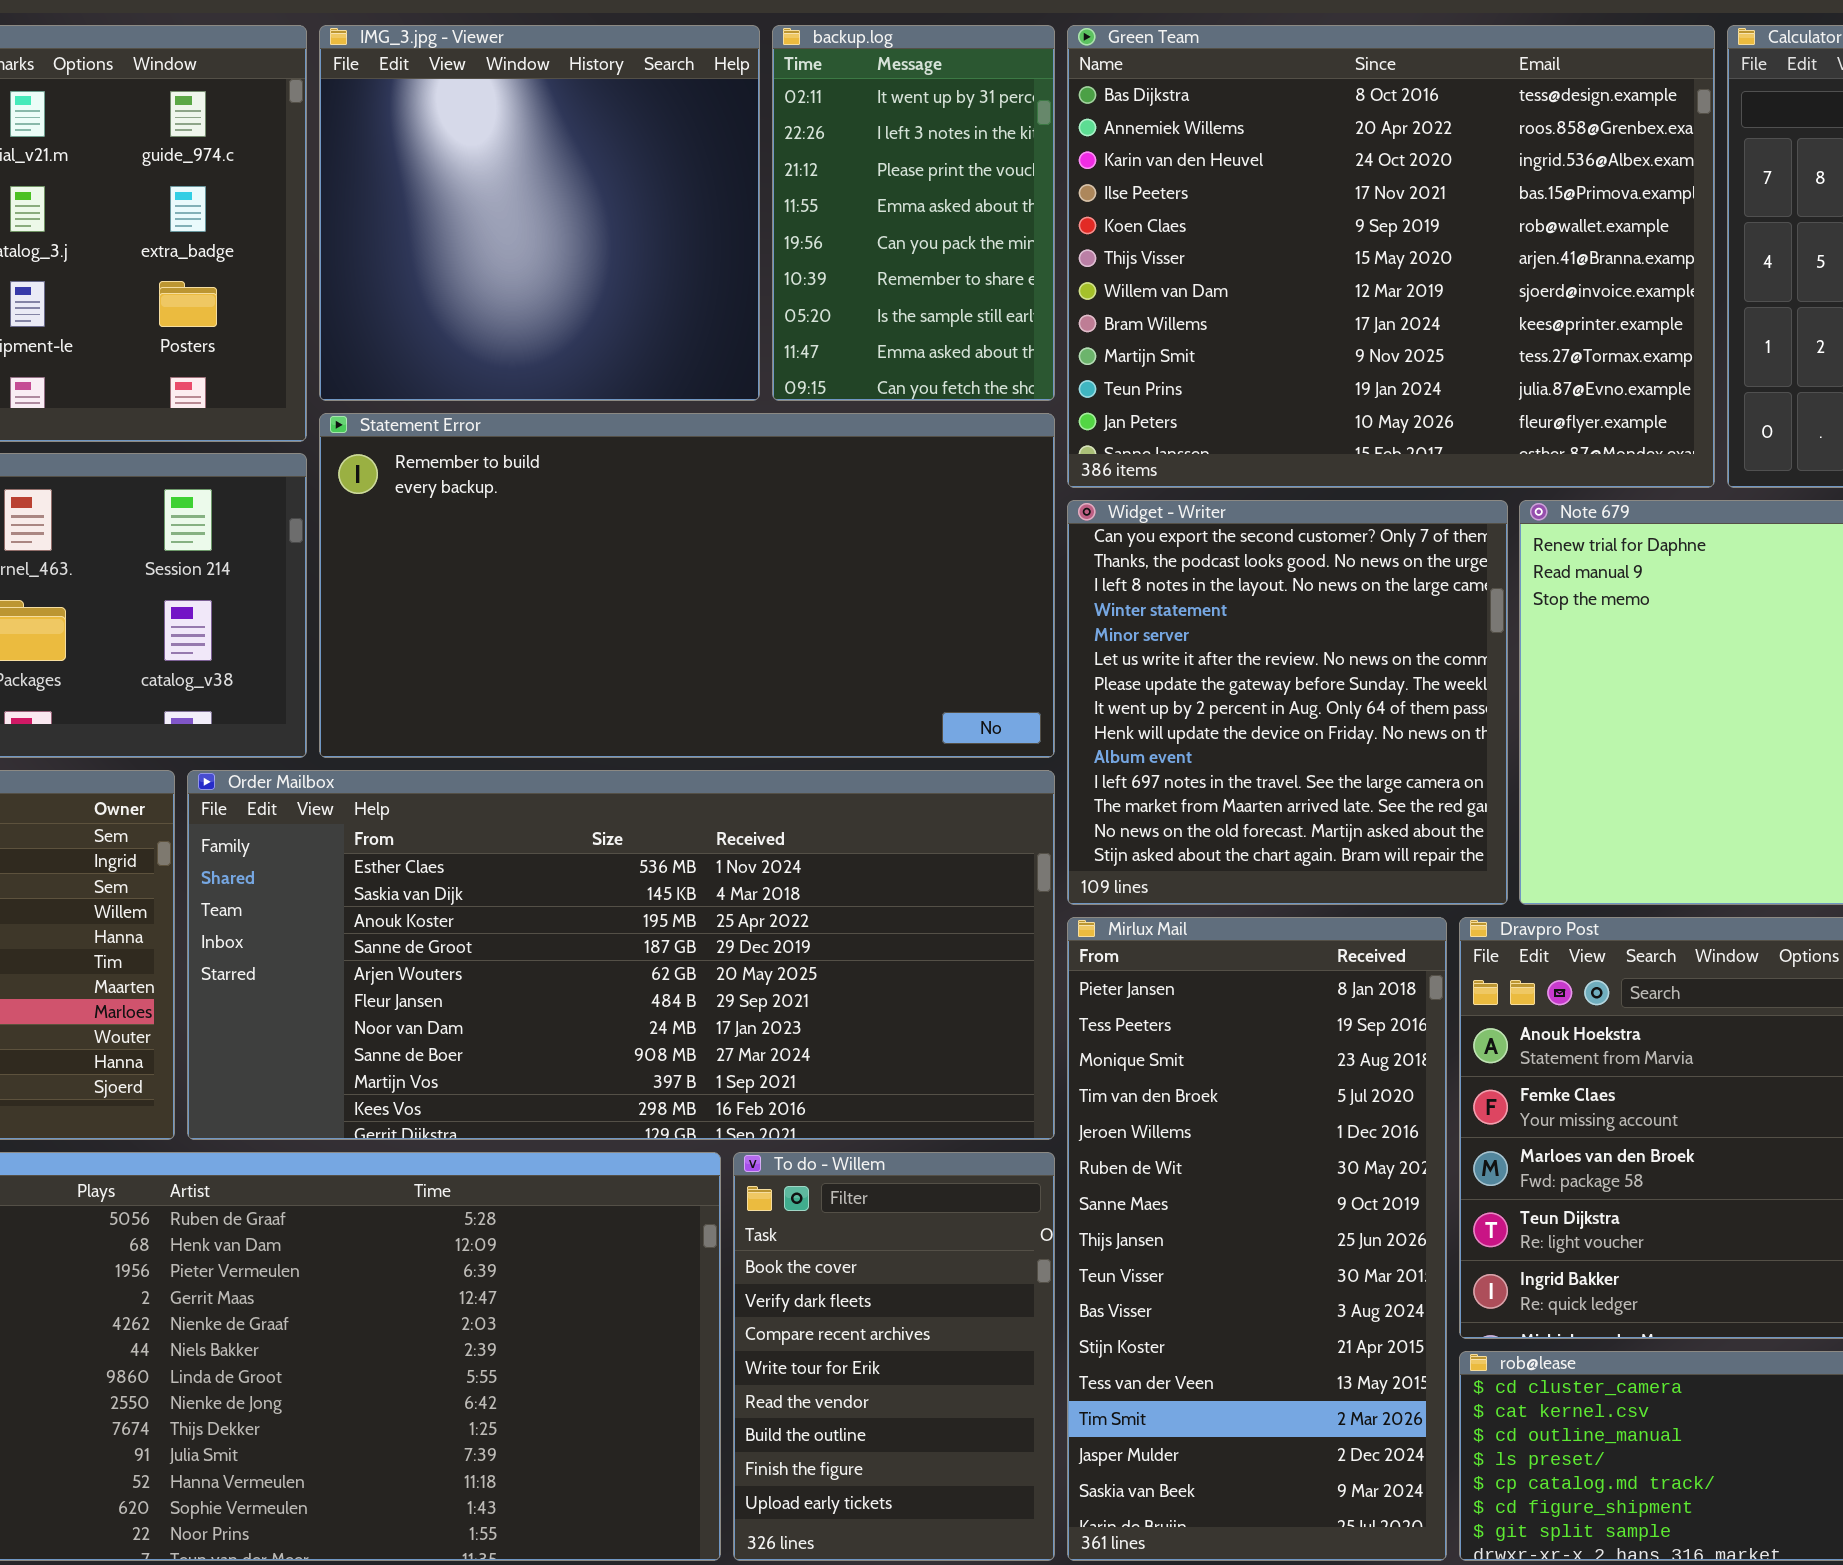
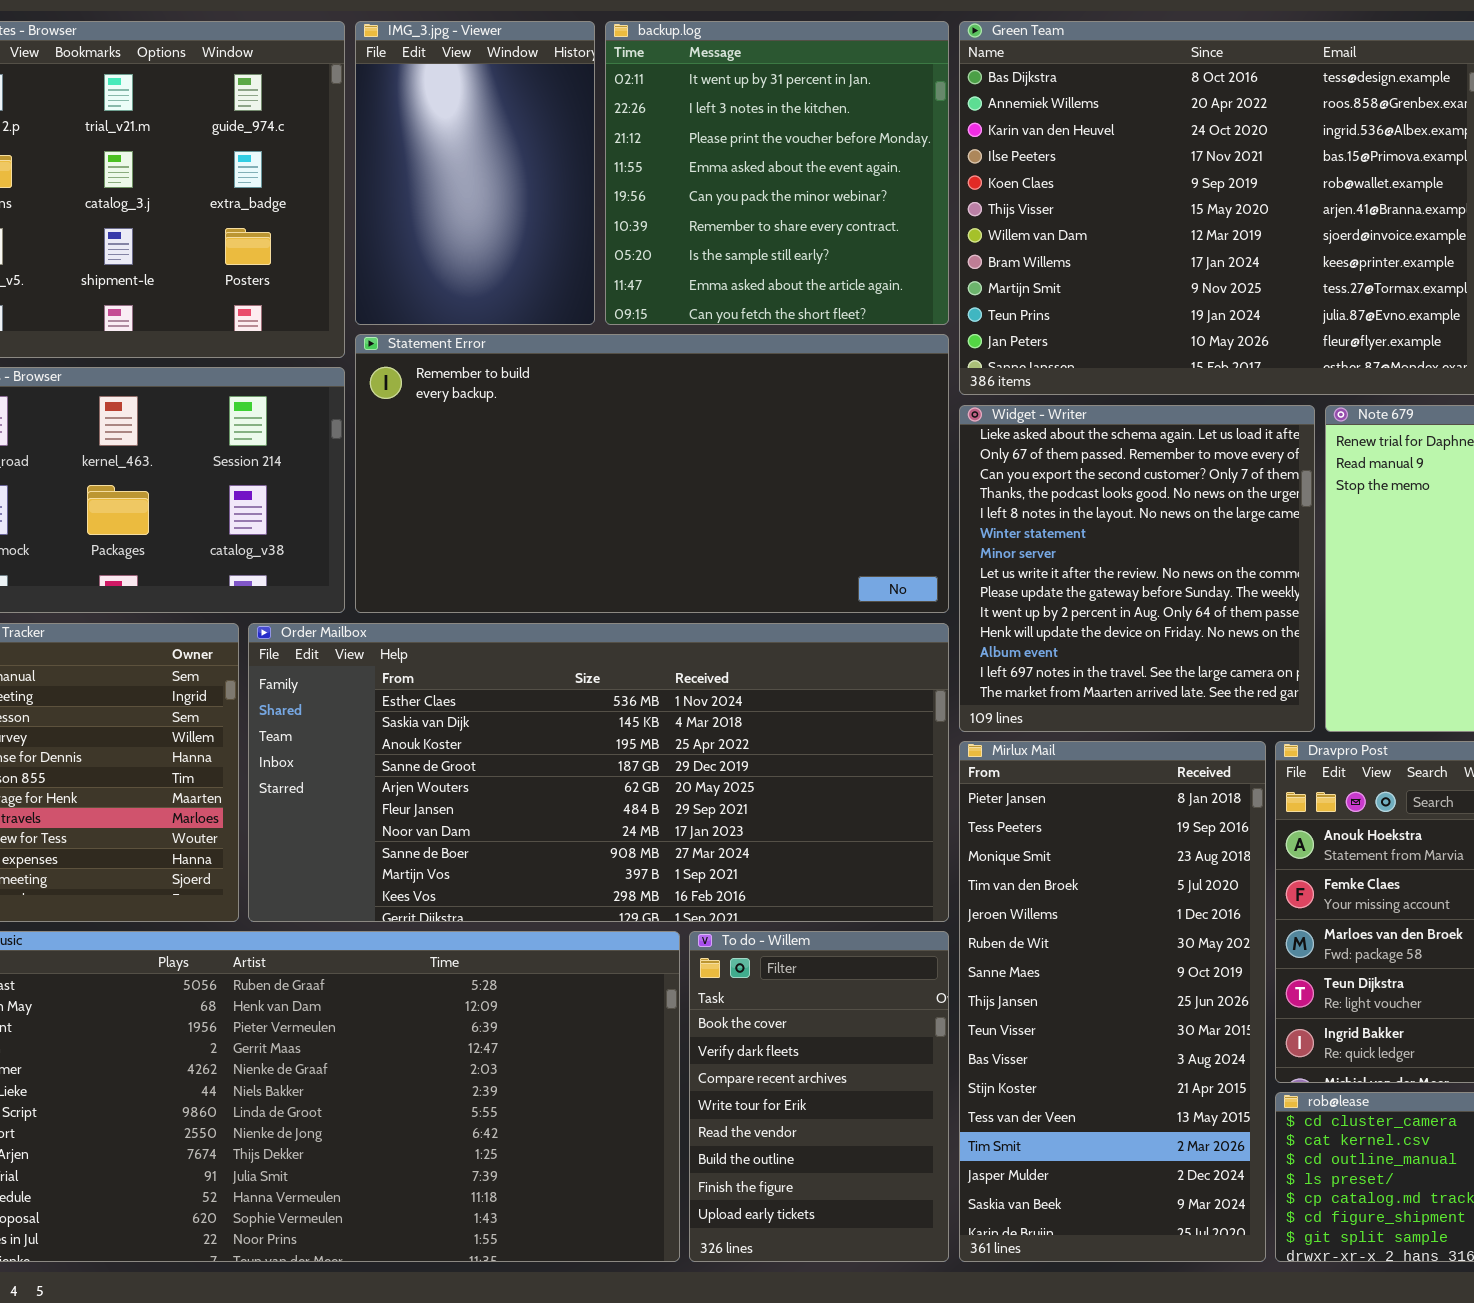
IMG_3.jpg - Viewer: [319,25,760,401] -> [355,21,595,325], resized
backup.log: [772,25,1055,401] -> [605,21,949,325], resized
Widget - Writer: [1067,500,1508,905] -> [959,405,1315,732], scrolled up 2 rows

